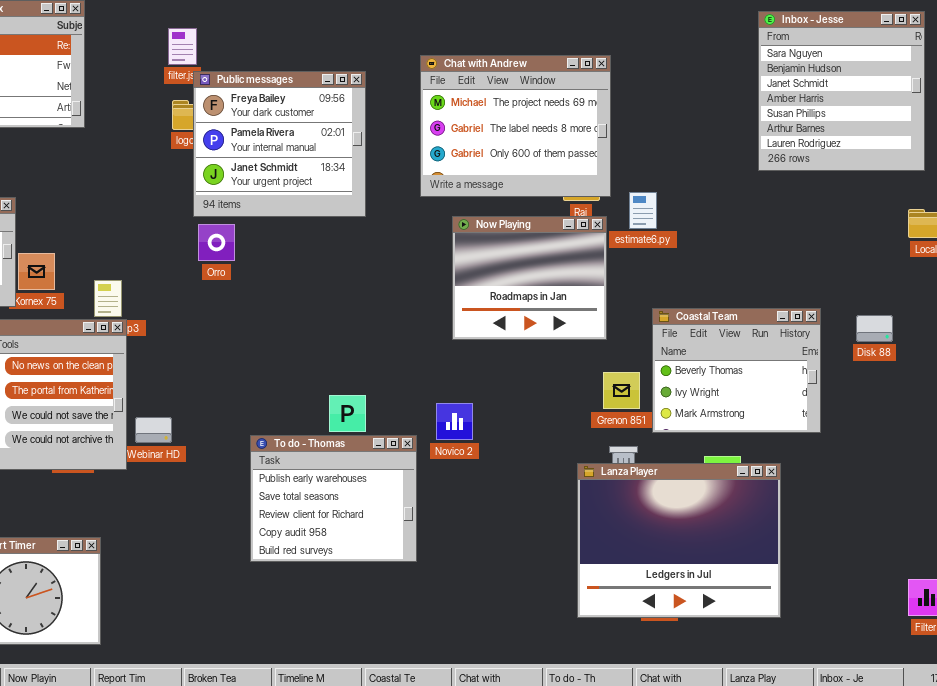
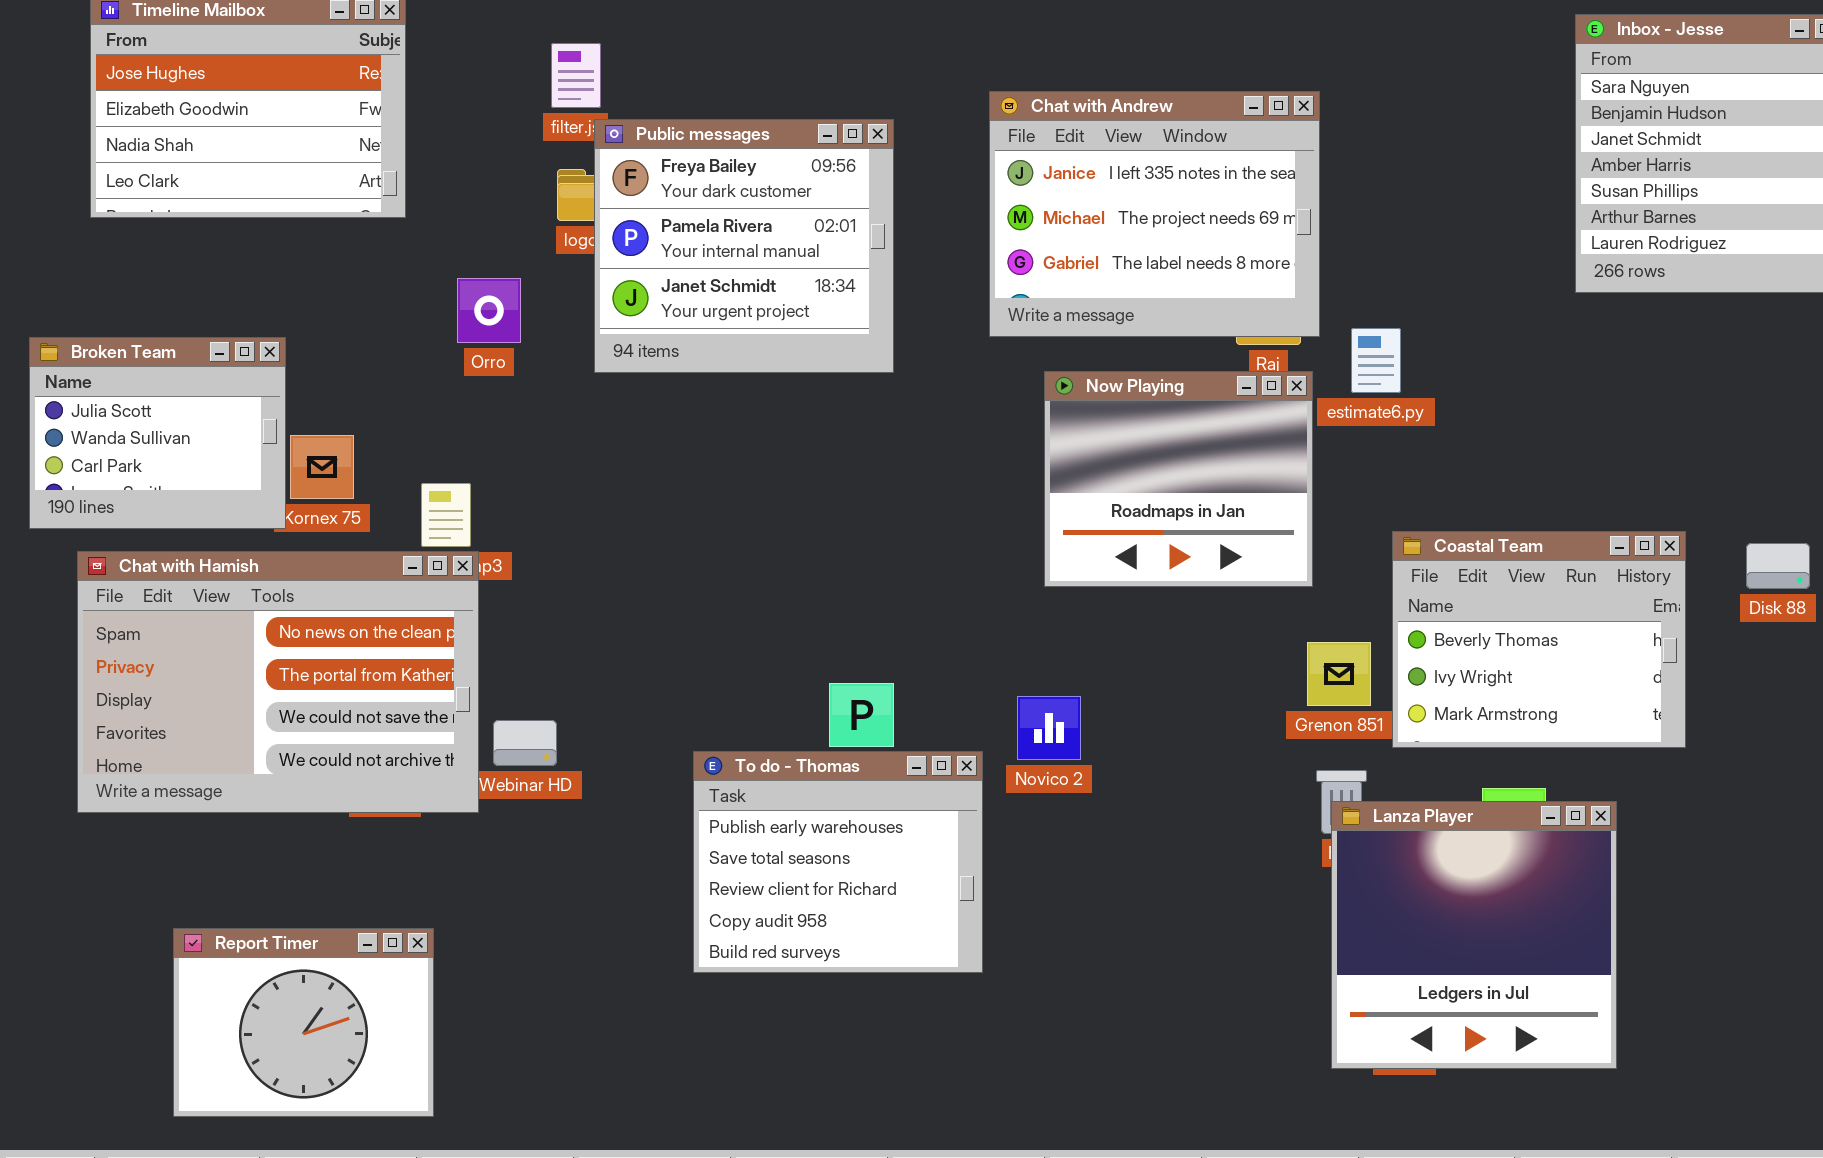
Chat with Andrew: [420,55,611,197] -> [989,91,1320,337], scrolled up 1 row
Orro: [198,224,235,261] -> [457,278,521,343], moved
Lanza Player: [577,463,781,618] -> [1331,801,1617,1069], resized

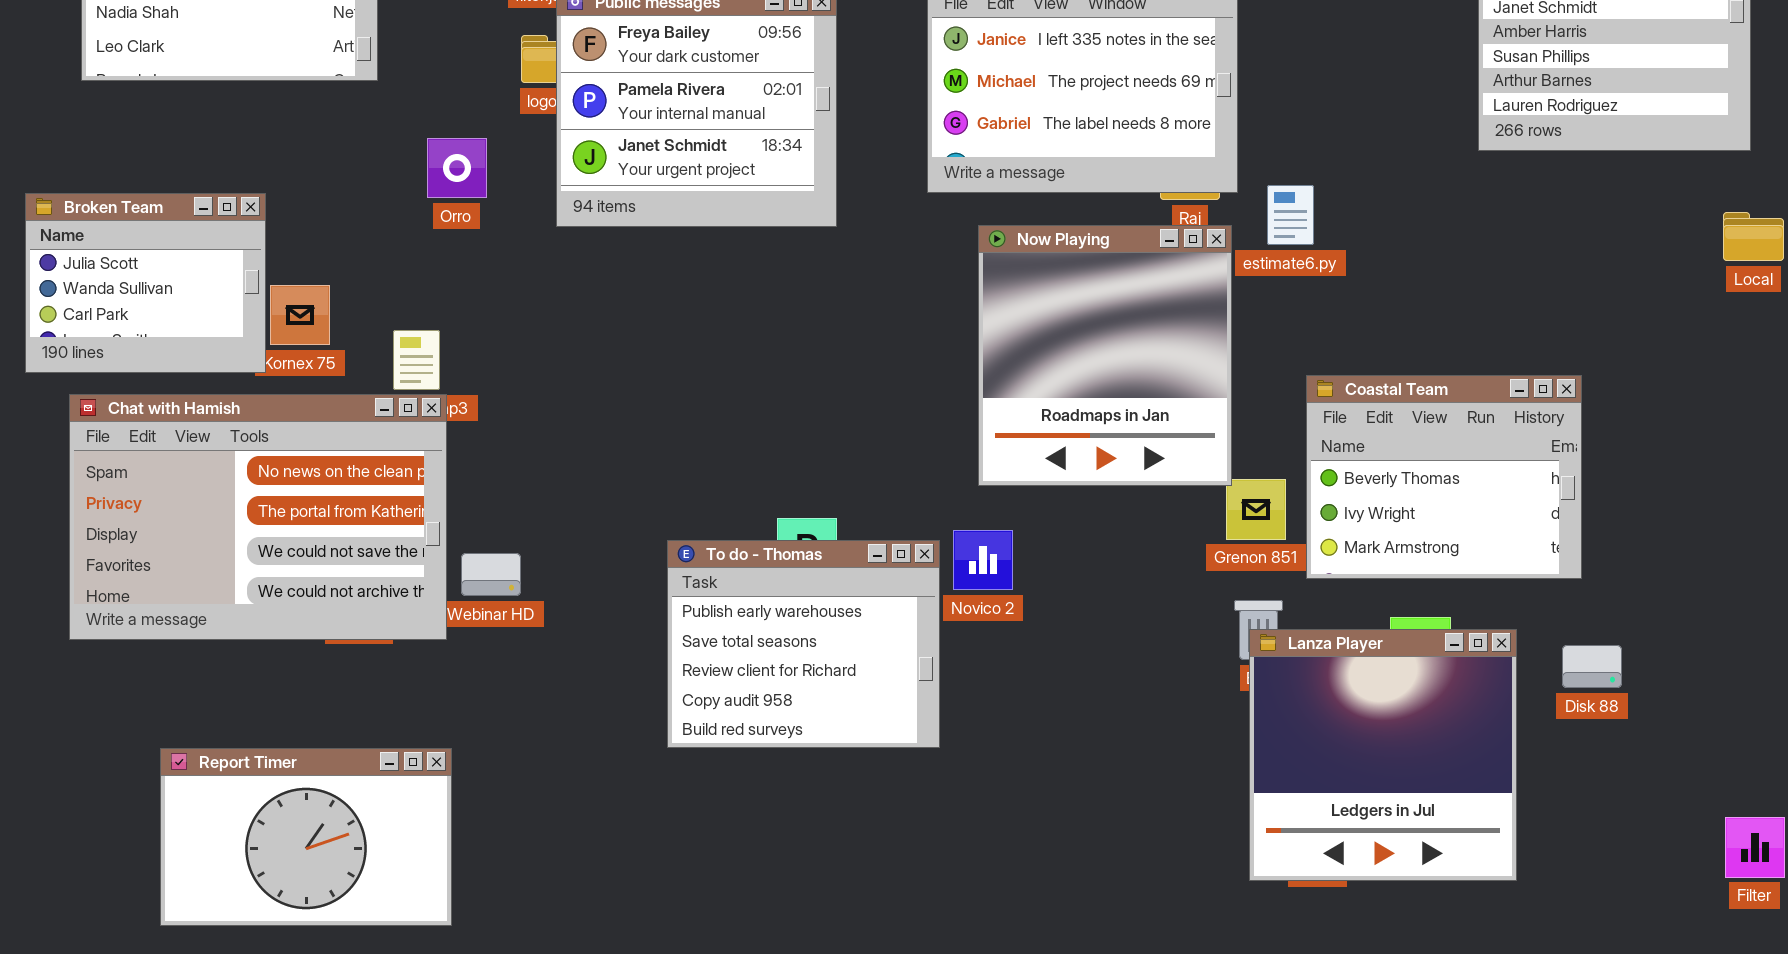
Now Playing: [1044,371,1313,587] -> [978,225,1232,486], resized
Disk 88: [1746,543,1810,589] -> [1562,645,1622,688], moved
To do - Thomas: [693,751,983,973] -> [667,540,940,748], moved
Report Timer: [173,928,434,1117] -> [160,748,452,926], resized

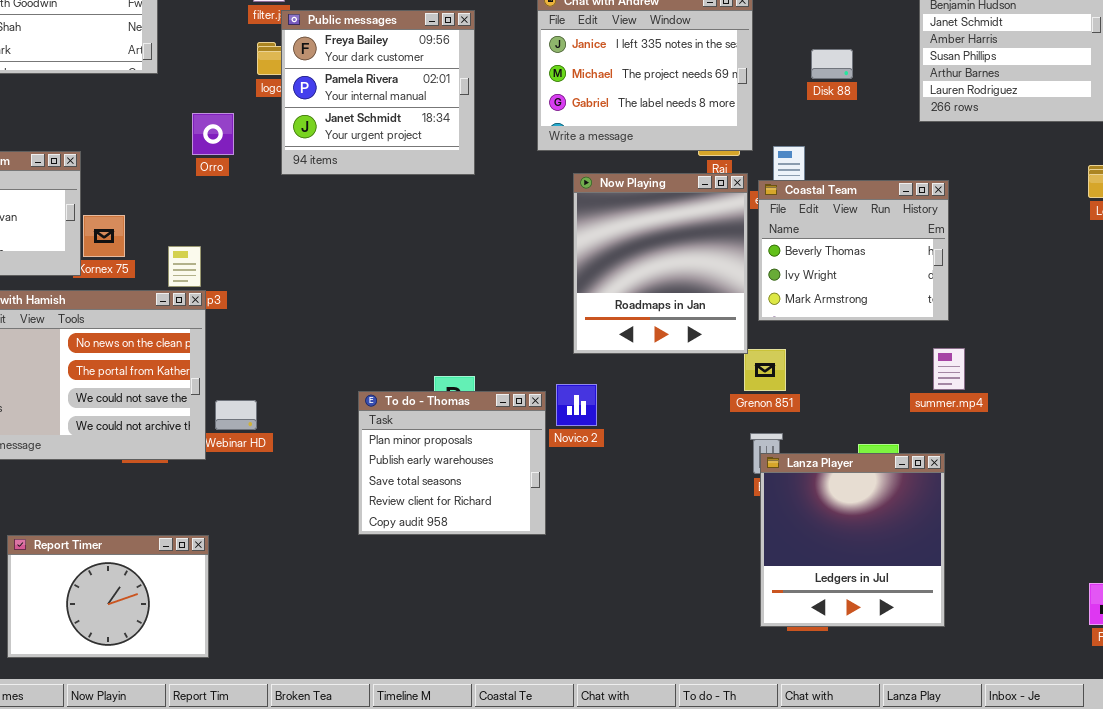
Coastal Team: [1306,375,1582,579] -> [758,180,949,321], moved
To do - Thomas: [667,540,940,748] -> [358,391,546,535], scrolled up 1 row
Disk 88: [1562,645,1622,688] -> [811,49,853,79], moved

